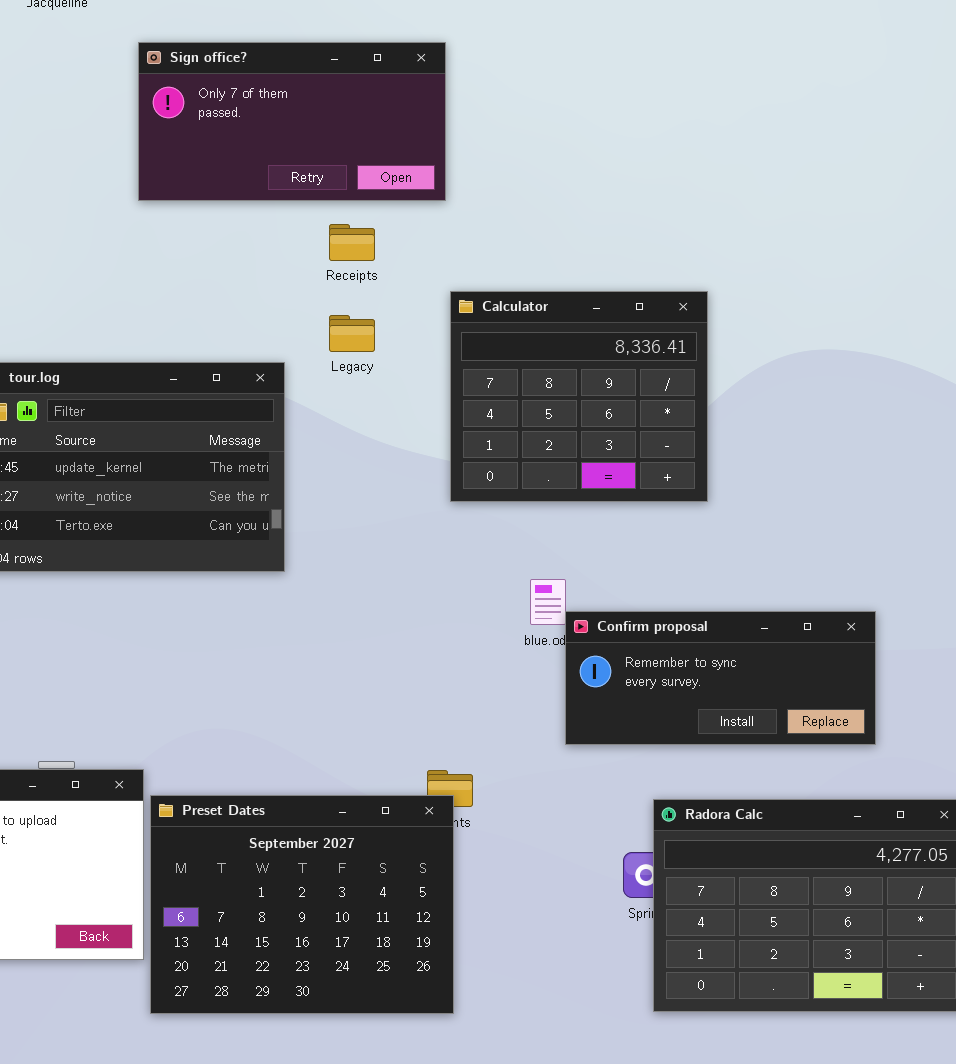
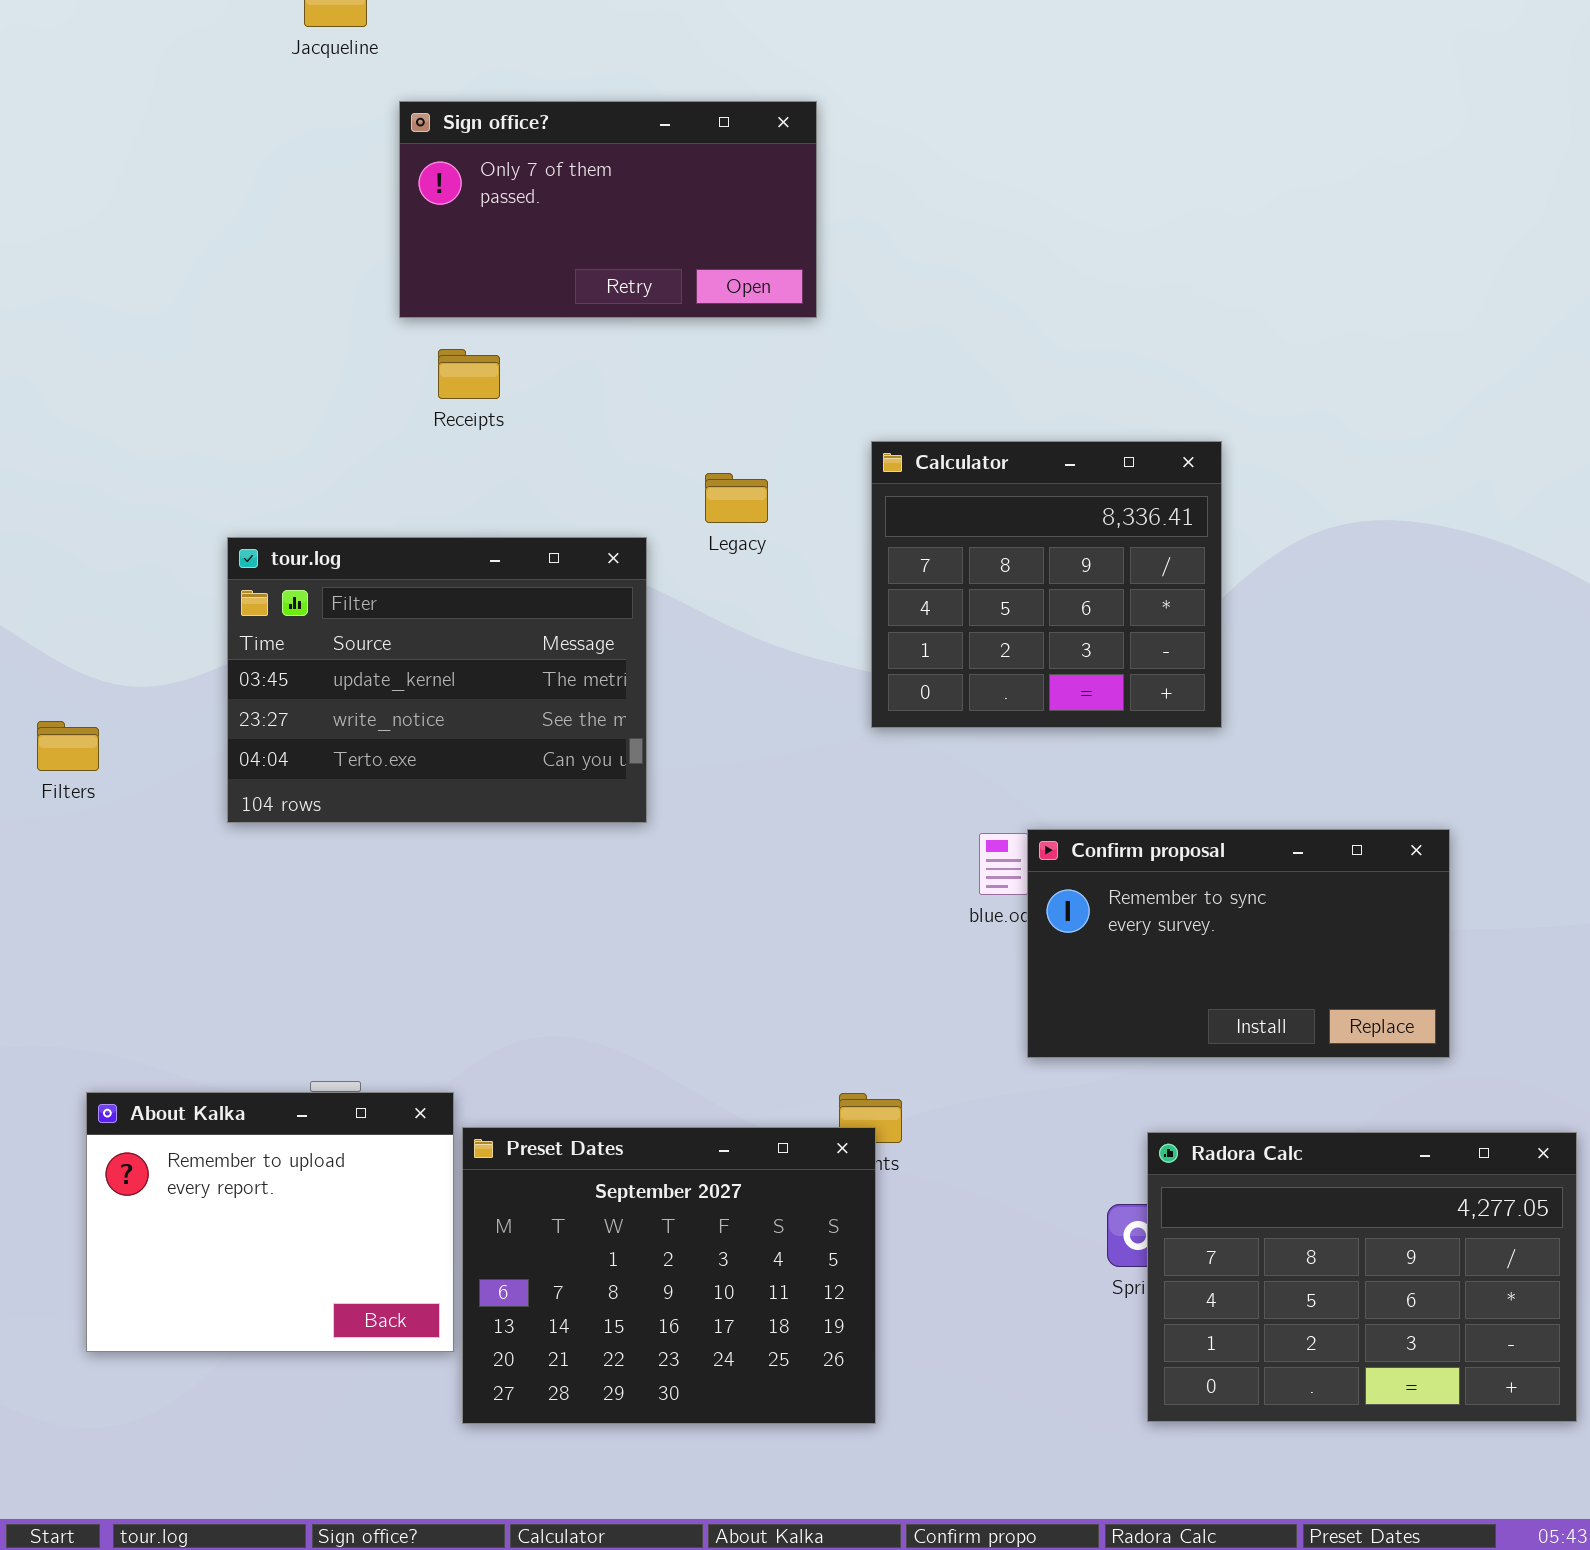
Sign office?: [138,42,446,201] -> [399,101,817,318], moved
Receipts: [329,224,375,261] -> [438,349,500,399], moved
Confirm proposal: [565,611,876,745] -> [1027,829,1450,1058], resized

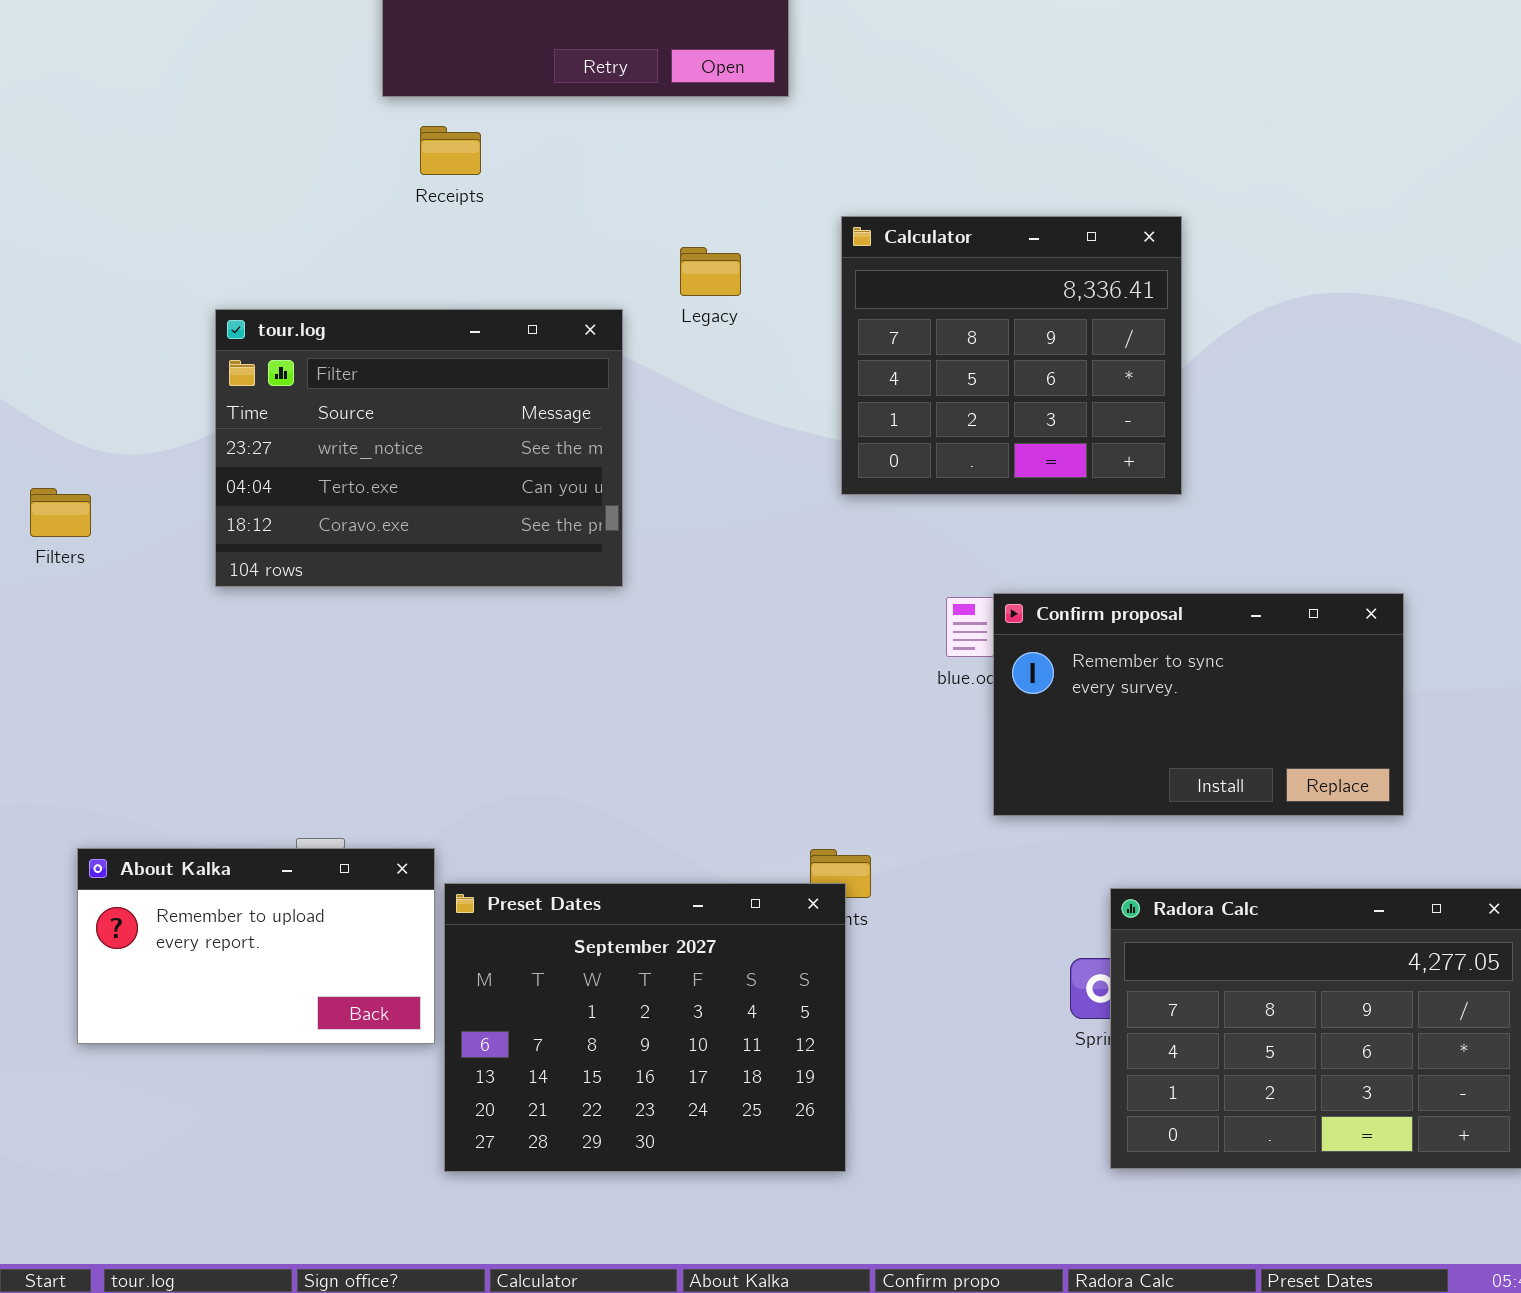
tour.log: [227,537,647,823] -> [215,309,623,587], scrolled down 1 row
About Kalka: [86,1092,454,1352] -> [77,848,435,1044], resized

